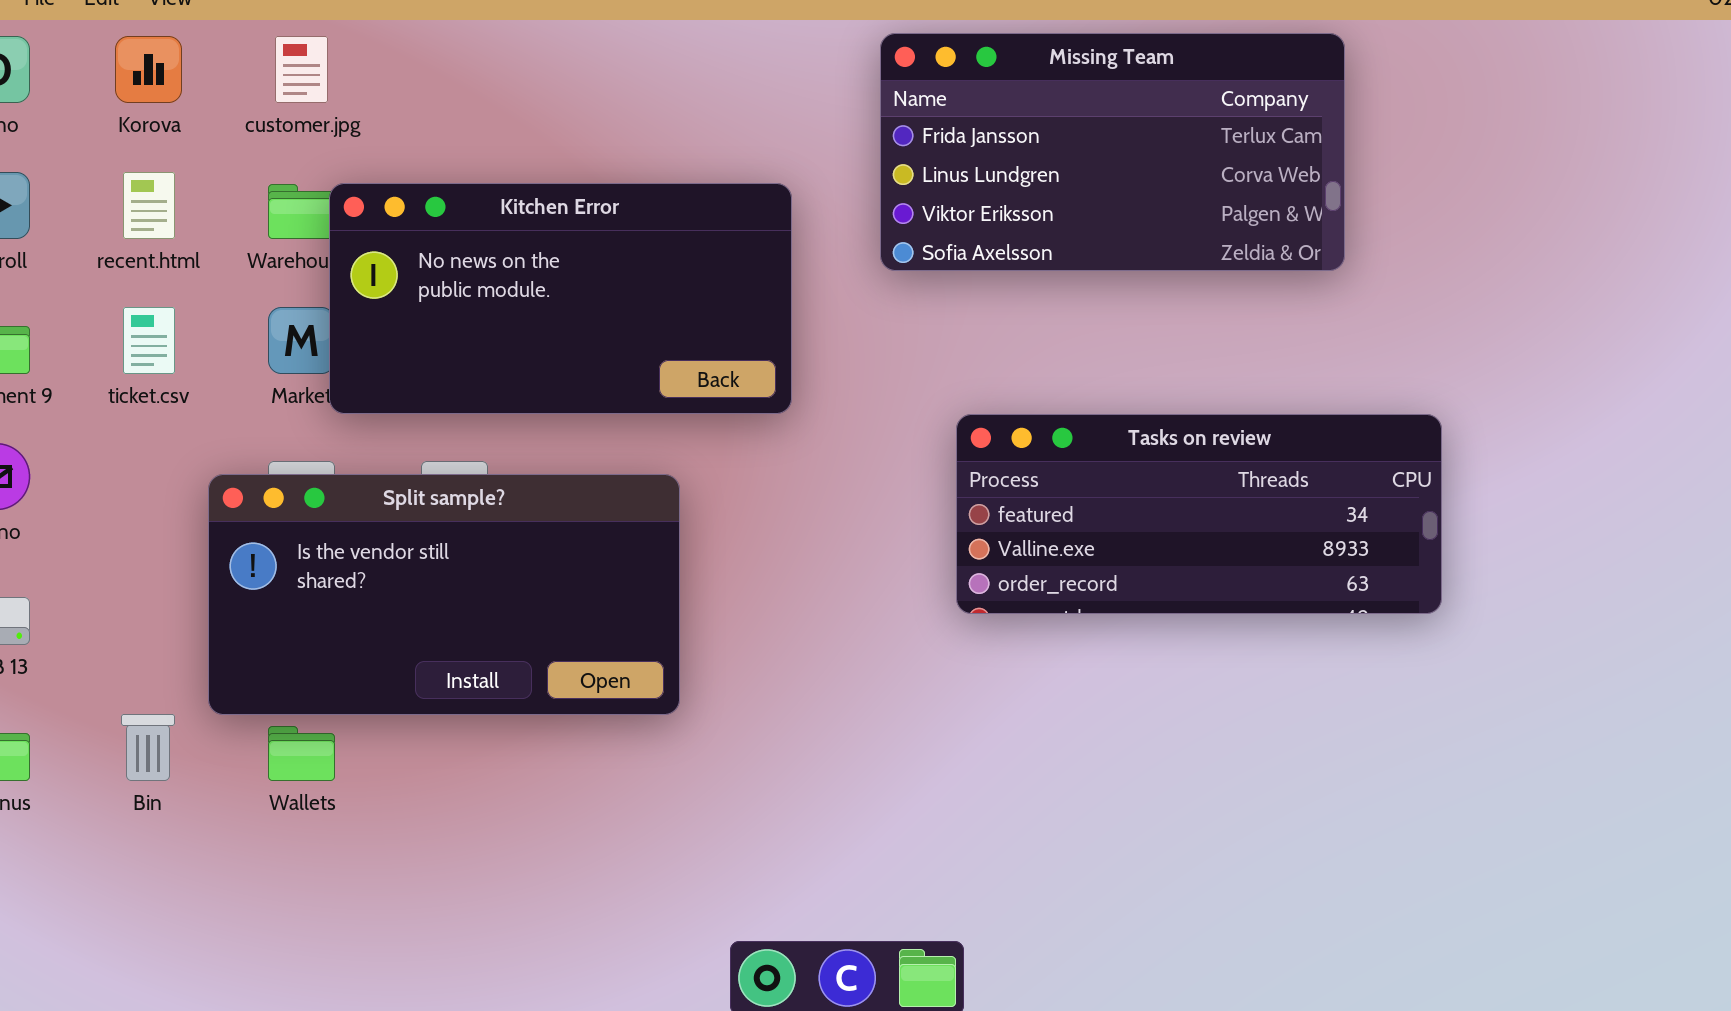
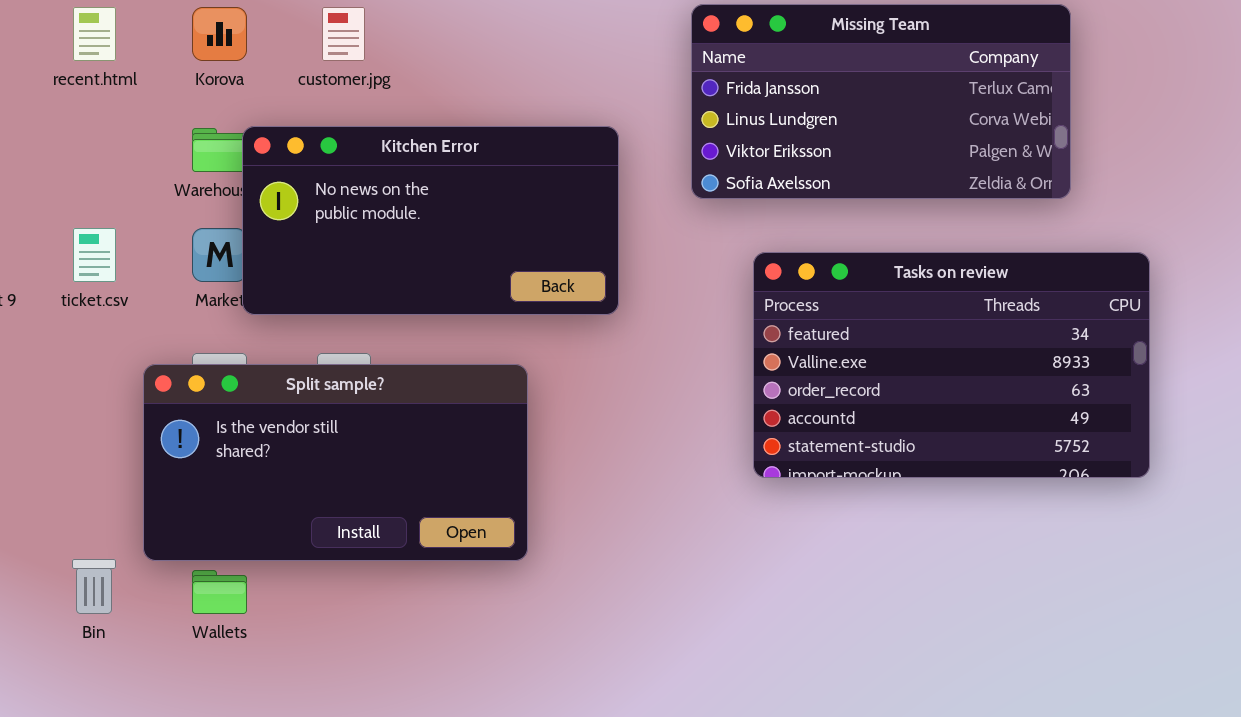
Korova: [115,36,182,103] -> [192,7,247,61], moved
customer.jpg: [275,36,328,103] -> [322,7,365,61], moved
recent.html: [123,172,175,239] -> [73,7,116,61], moved
Tasks on review: [956,414,1442,614] -> [753,252,1150,478], resized

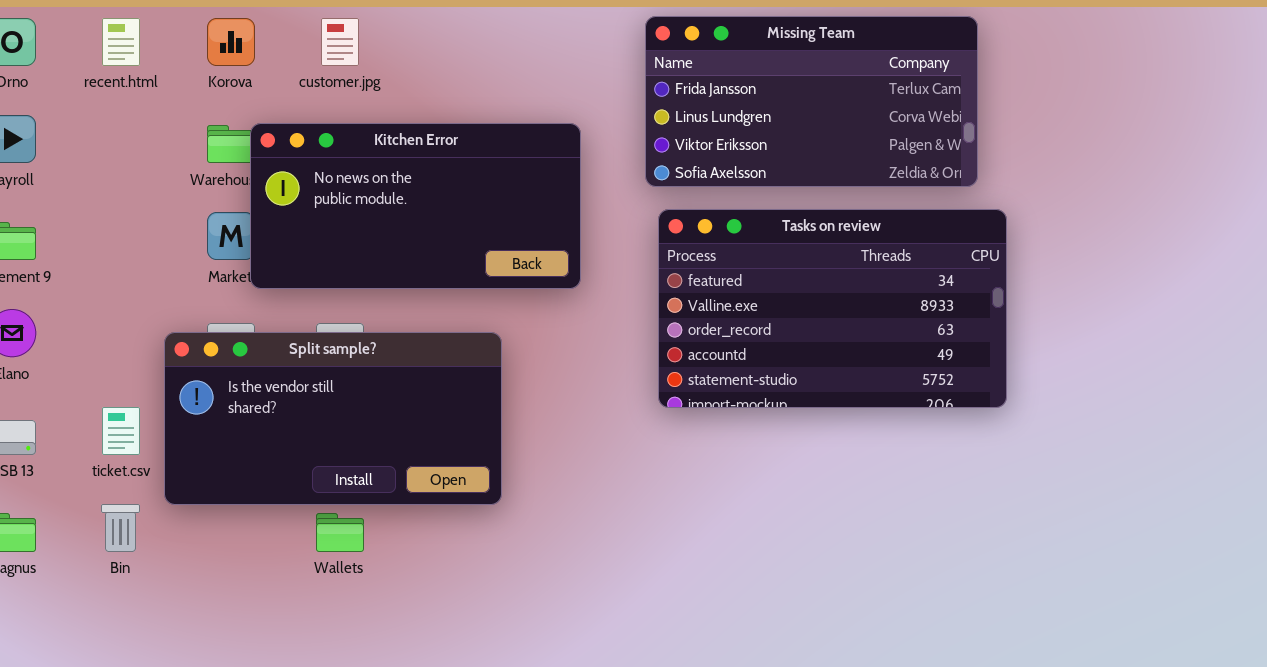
ticket.csv: [73,228,116,282] -> [102,407,140,455], moved
Tasks on review: [753,252,1150,478] -> [658,209,1007,408], moved
Wallets: [192,570,247,614] -> [316,513,364,552], moved

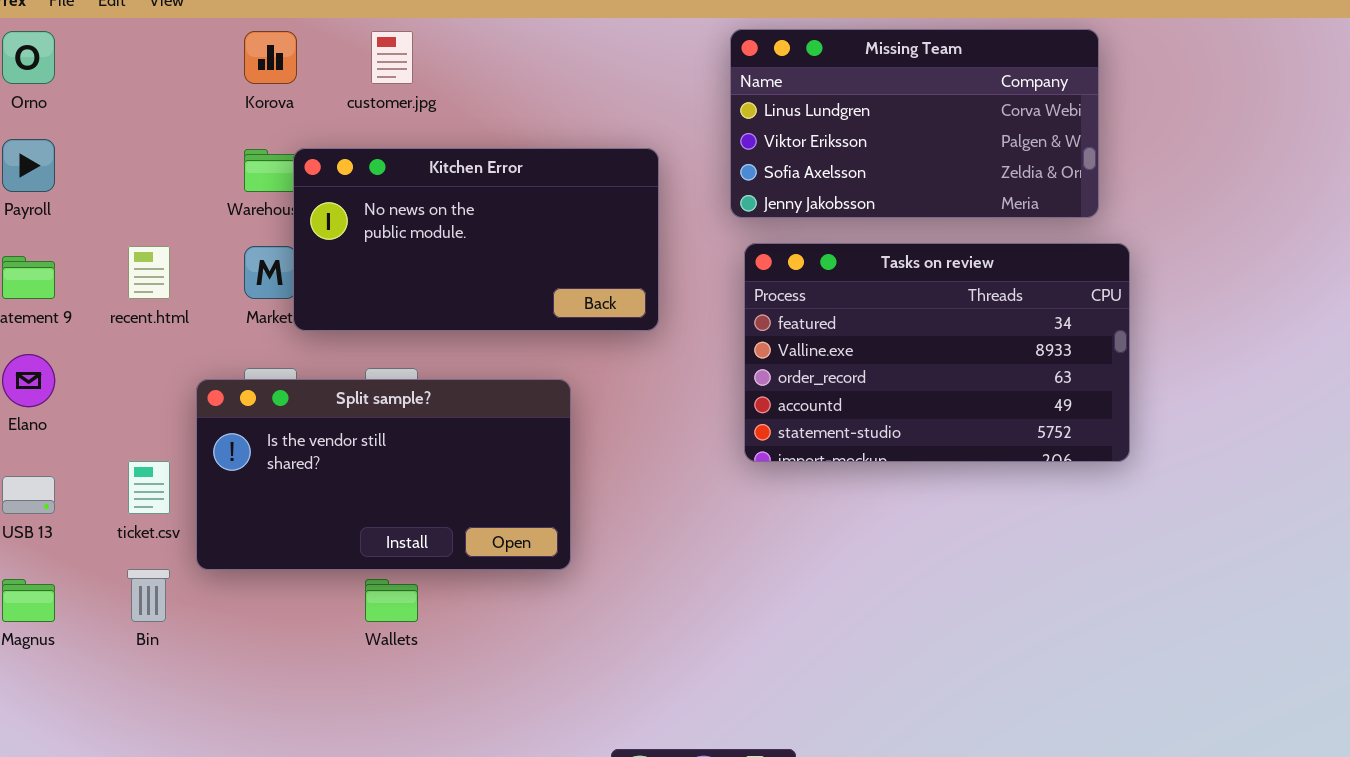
Missing Team: [645,16,978,187] -> [730,29,1099,218], scrolled down 1 row
recent.html: [102,18,140,66] -> [128,246,170,299], moved

